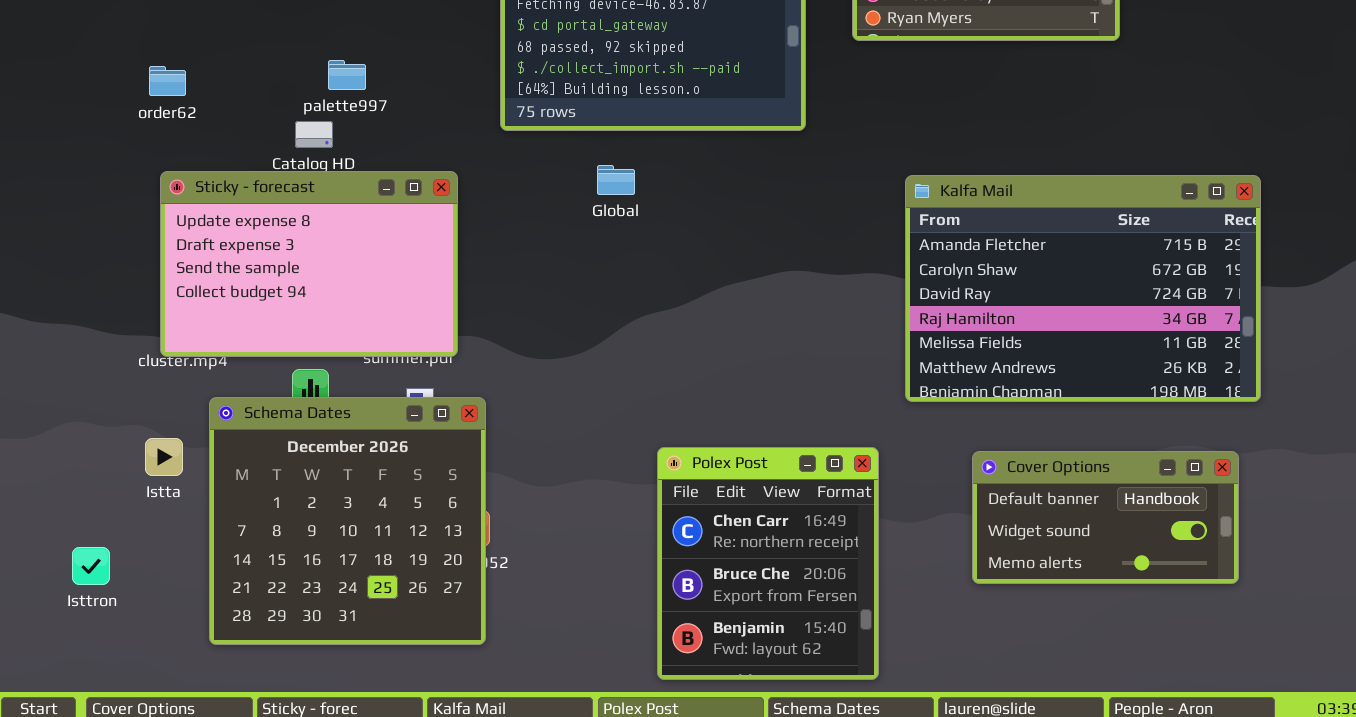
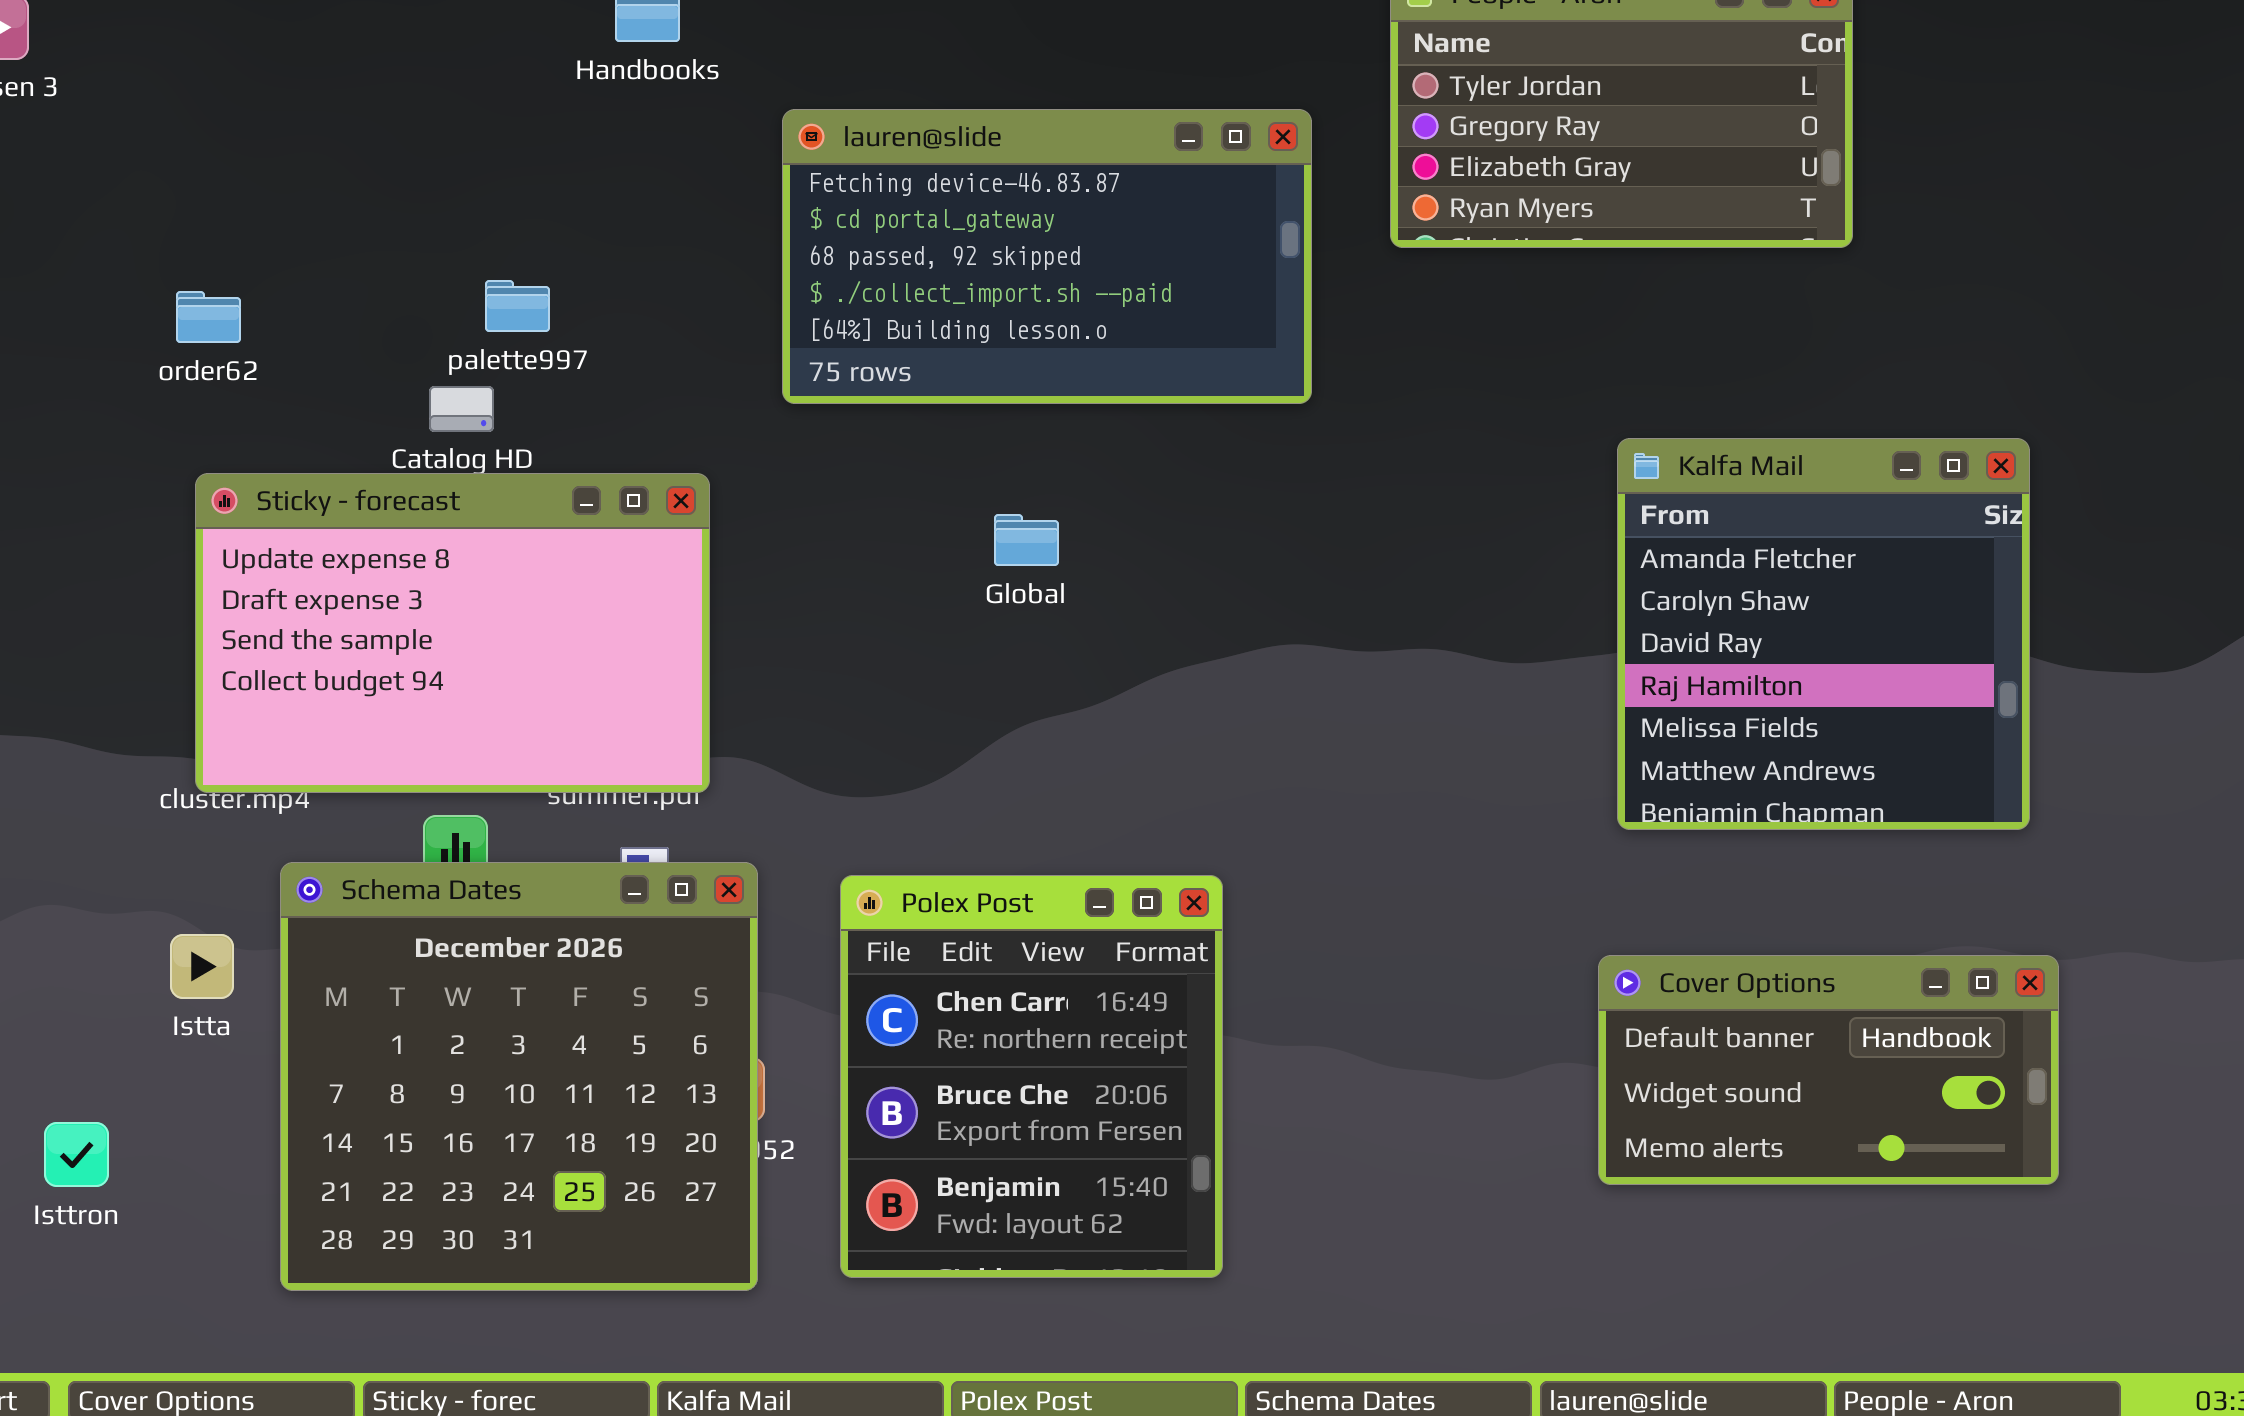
Global: [597,165,635,195] -> [994,514,1059,566], moved
Kalfa Mail: [905,175,1261,402] -> [1617,438,2030,830], moved, resized
Polex Post: [657,447,879,680] -> [840,875,1223,1278], moved

